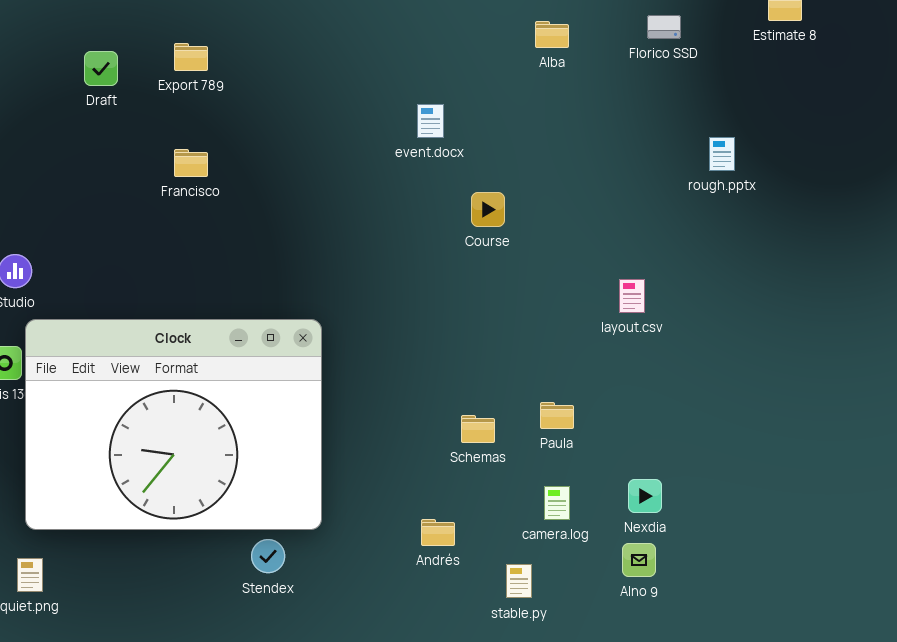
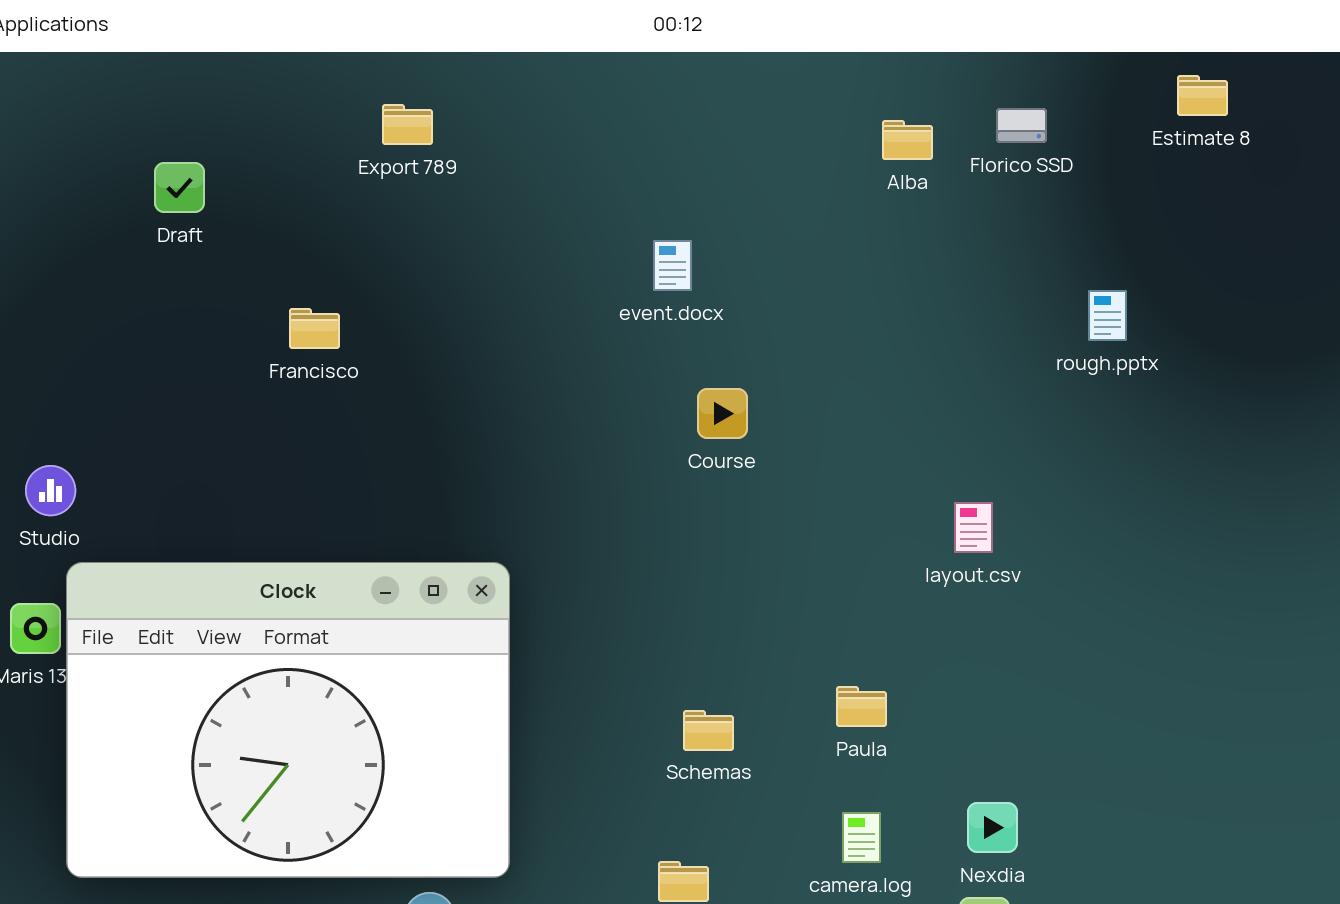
Alba: [535,21,569,48] -> [882,120,933,160], moved
Export 789: [174,43,208,71] -> [382,104,433,145], moved
Course: [471,192,505,227] -> [697,388,748,439], moved
Schemas: [461,415,495,443] -> [683,710,734,751], moved

